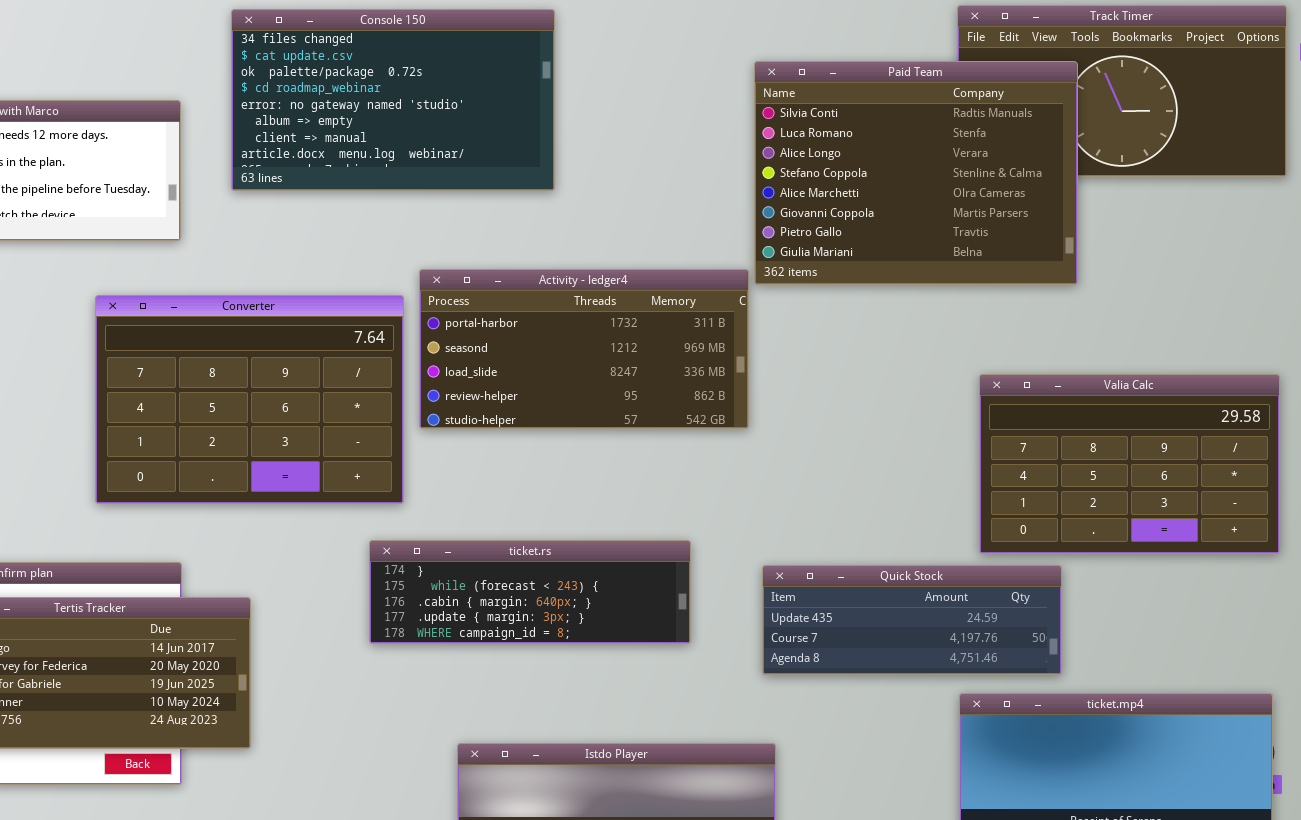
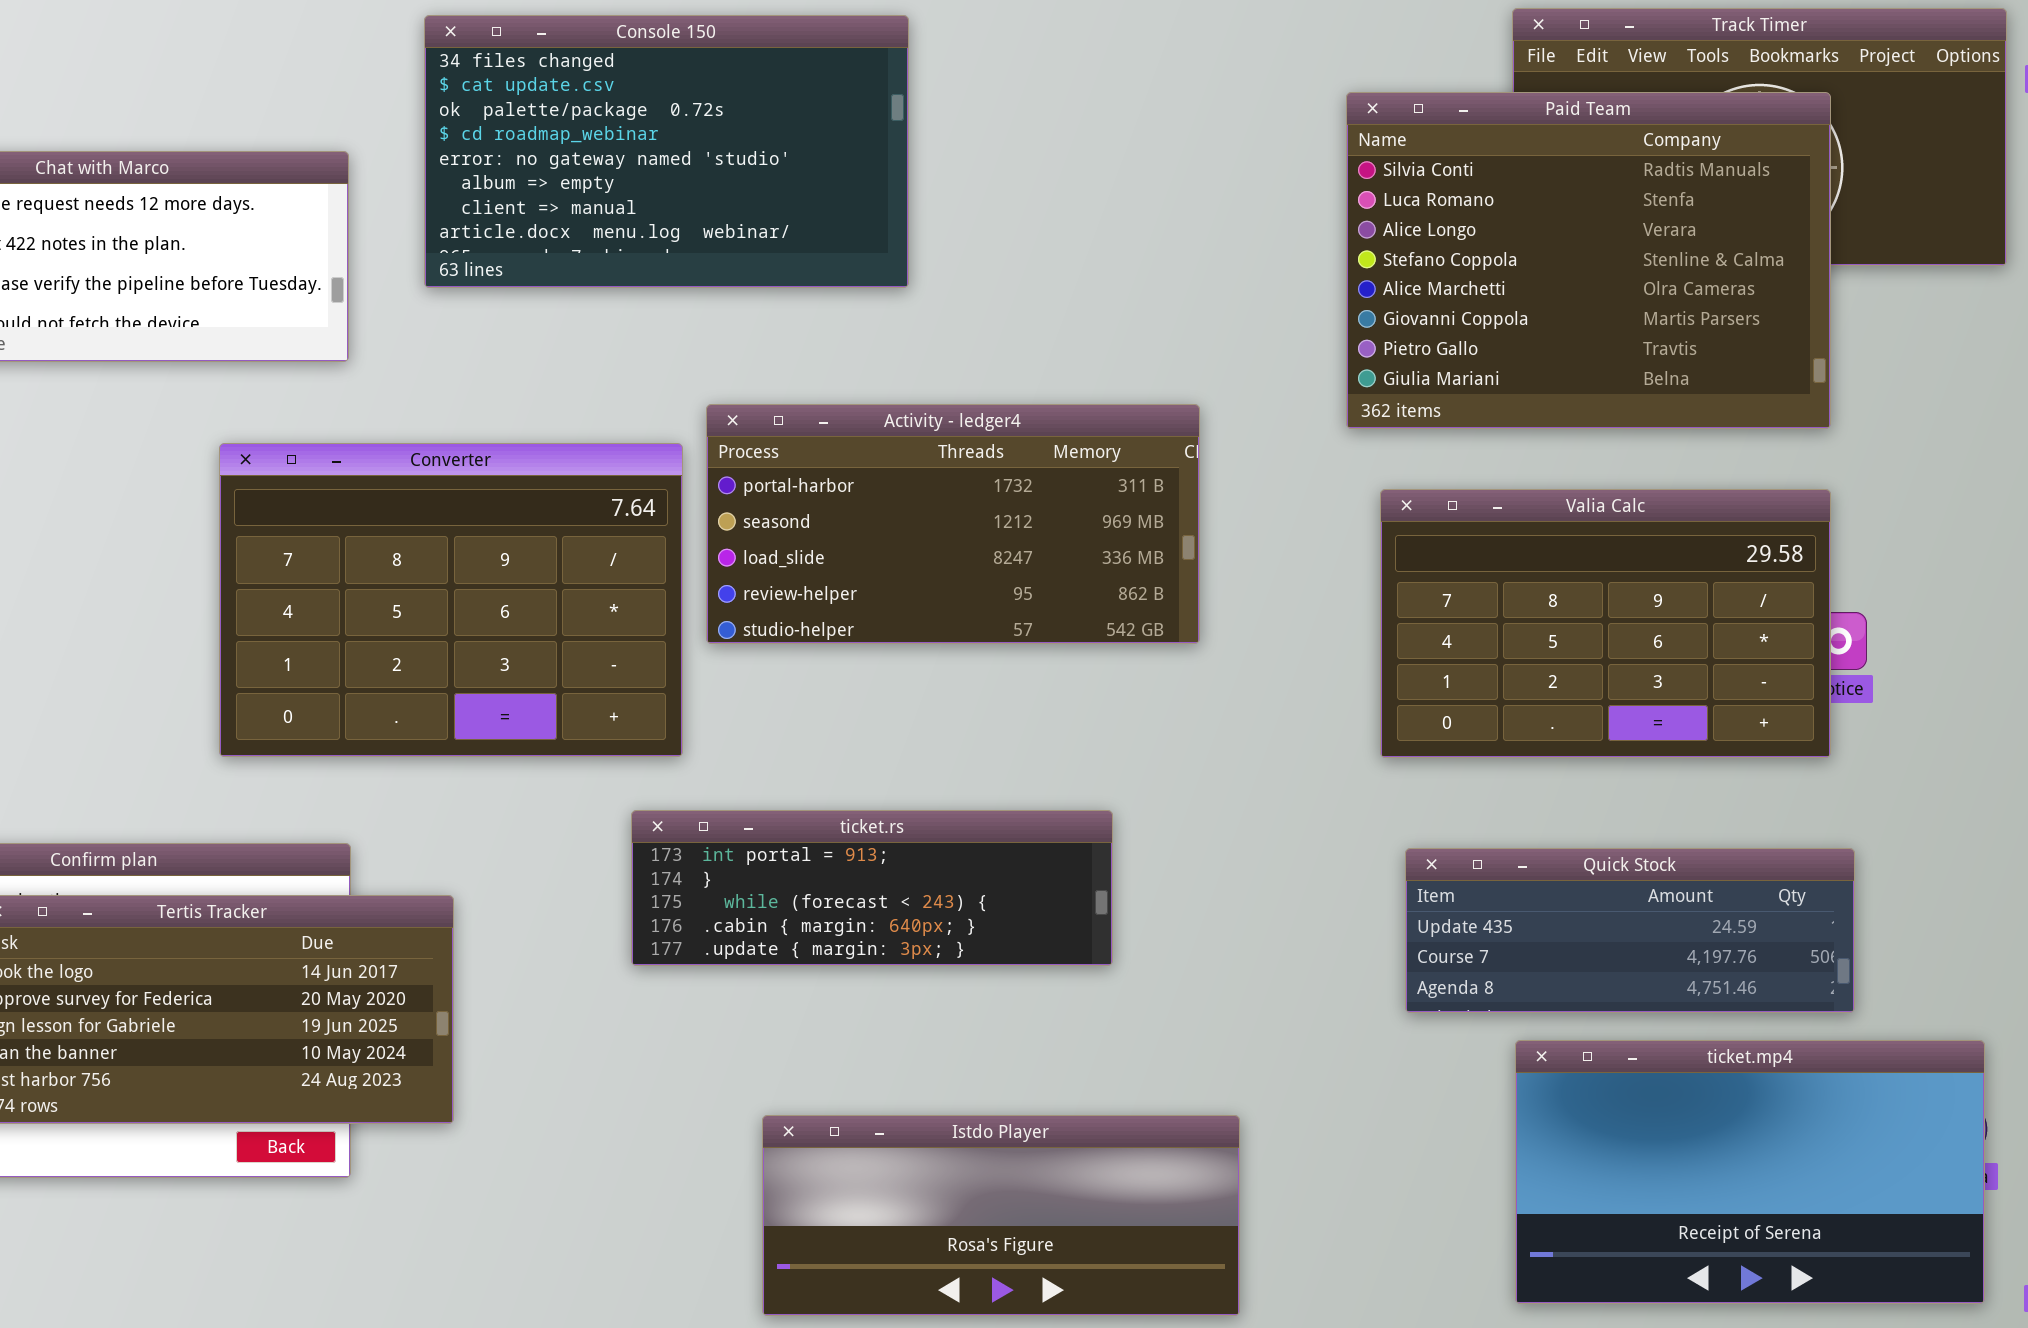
Paid Team: [754,61,1078,285] -> [1346,92,1831,429], moved
Valia Calc: [979,374,1280,554] -> [1380,489,1831,758], moved
ticket.rs: [369,540,691,644] -> [631,810,1113,966], scrolled up 1 row
Quick Stock: [762,565,1062,675] -> [1405,848,1855,1013], moved

